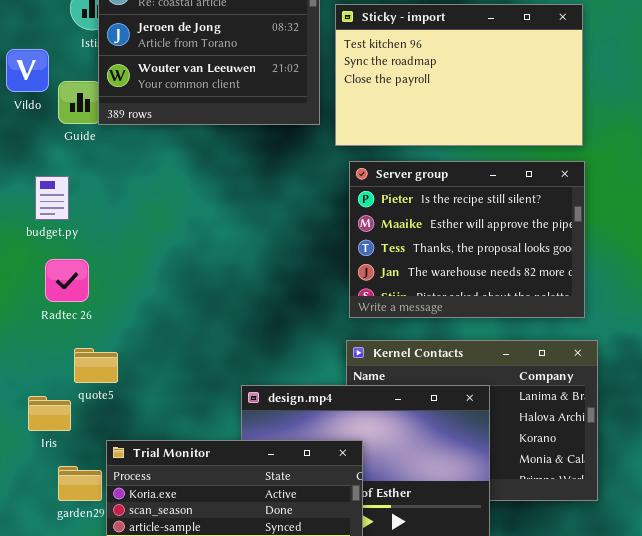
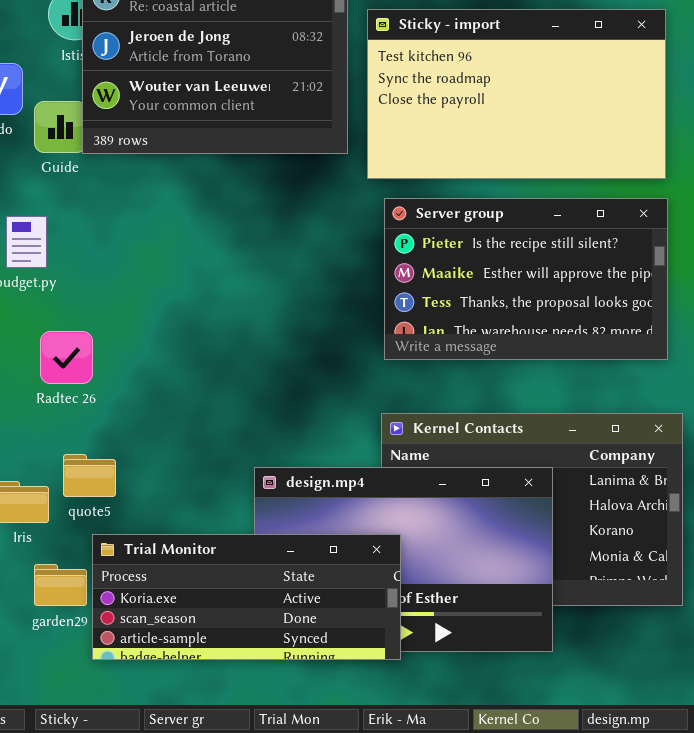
Server group: [349,161,585,318] -> [384,198,668,360], resized
Radtec 26: [45,259,89,302] -> [40,331,93,384], moved
quote5: [74,348,118,383] -> [63,454,116,497], moved

